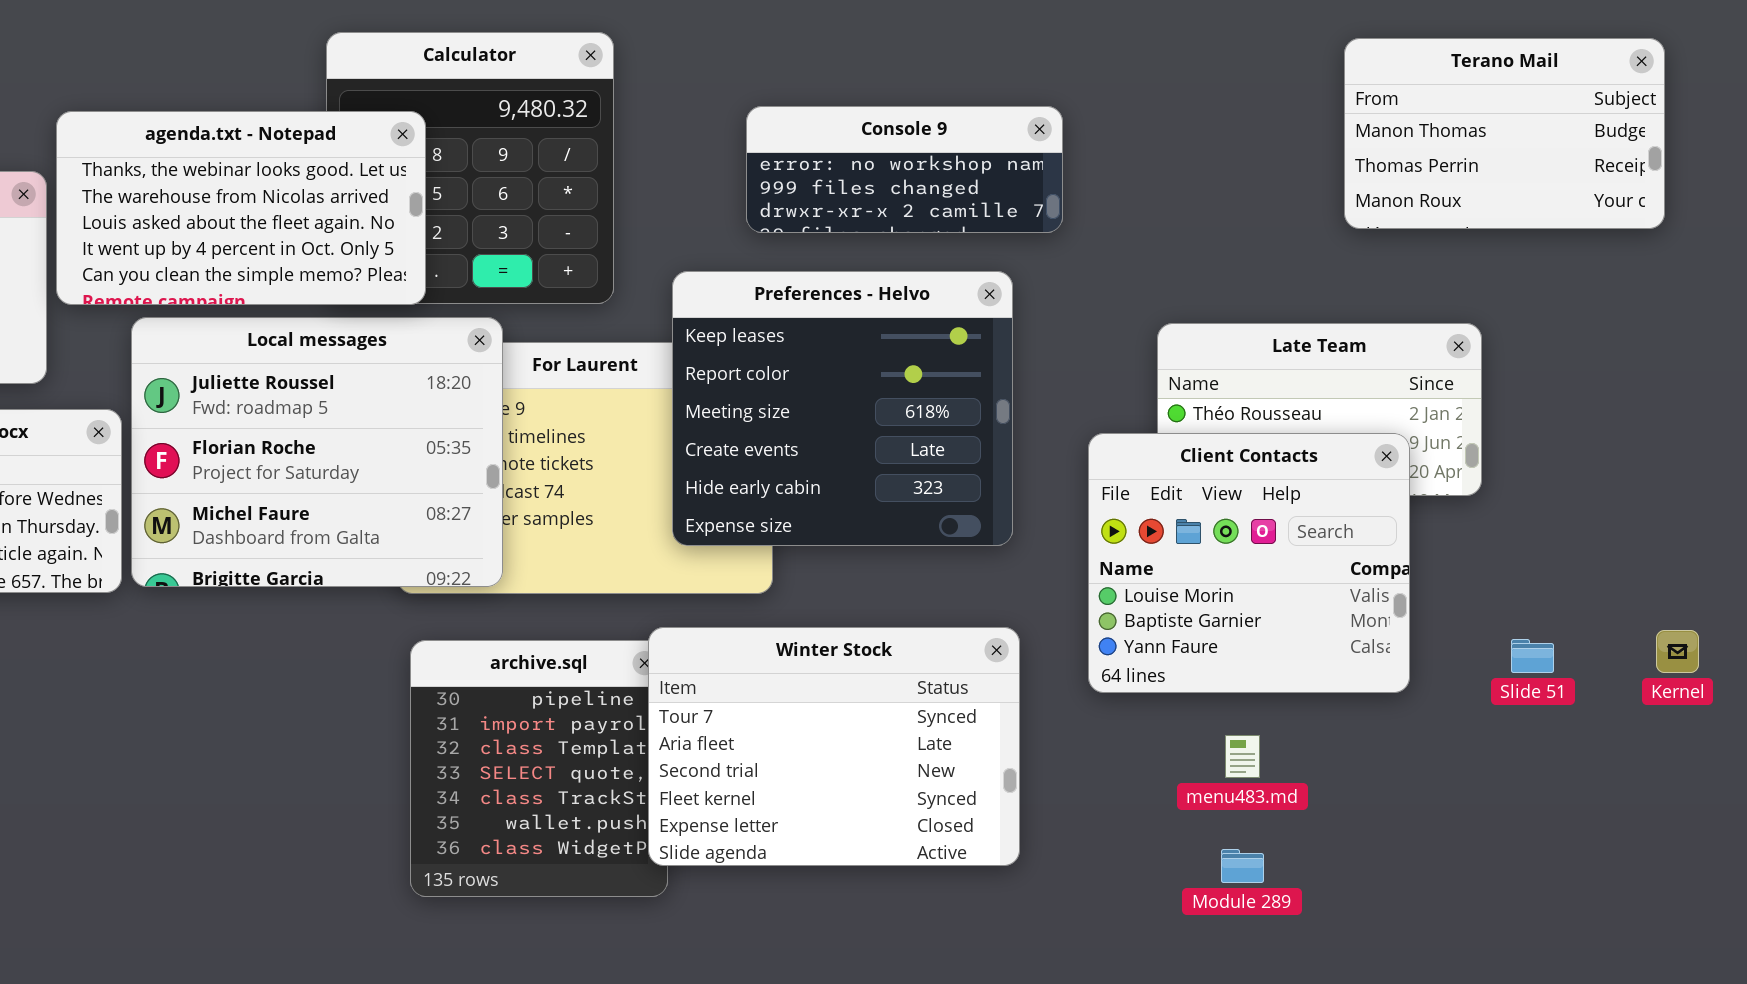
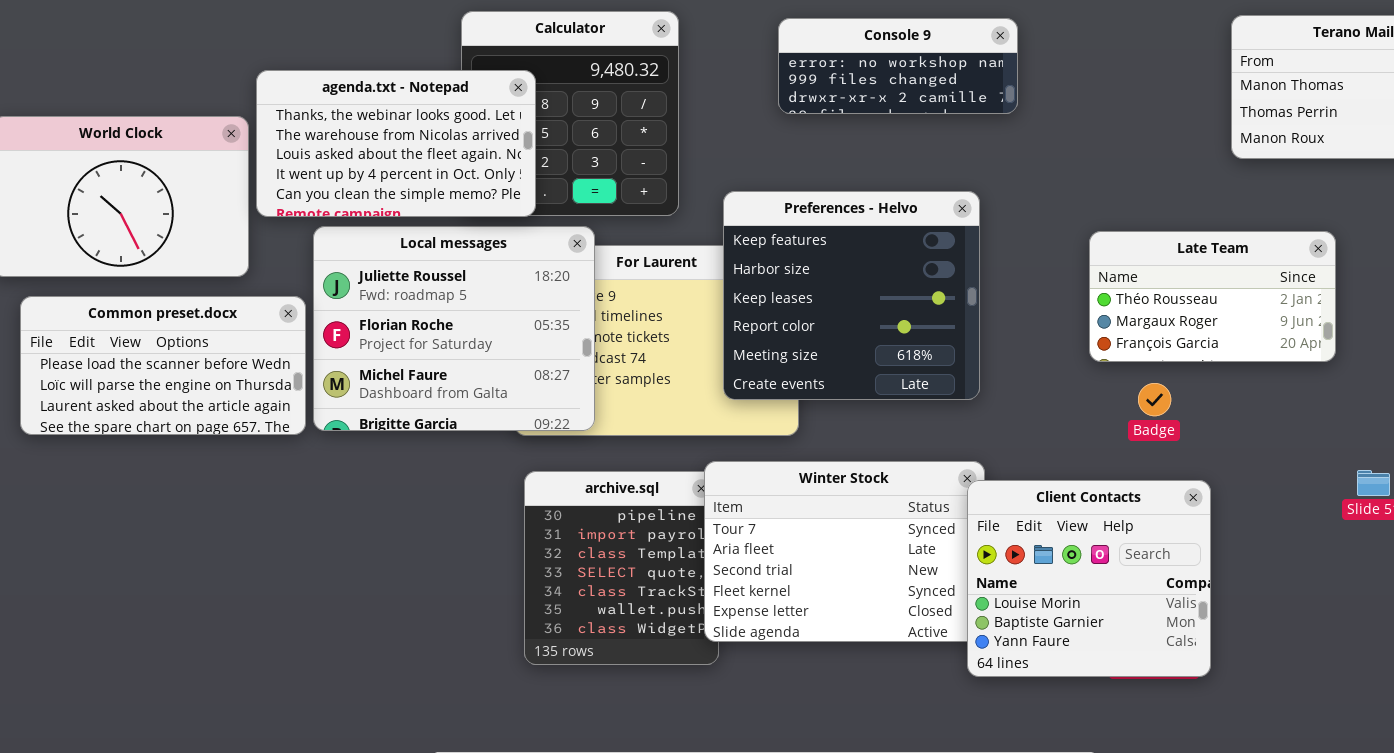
Console 9: [746,106,1063,233] -> [778,18,1018,114], moved
Preferences - Helvo: [672,271,1013,546] -> [723,191,980,400], scrolled up 2 rows
Client Contacts: [1088,433,1410,693] -> [967,480,1211,677], moved

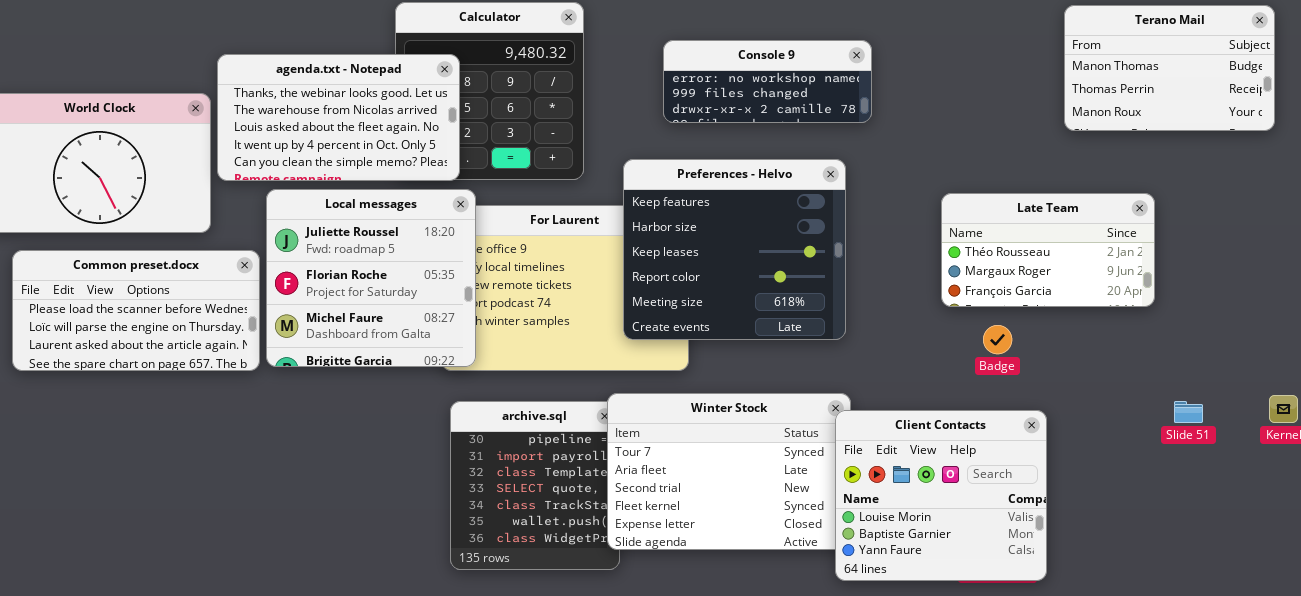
Console 9: [778,18,1018,114] -> [663,40,872,123], moved
Local messages: [313,226,595,431] -> [266,189,476,367], resized

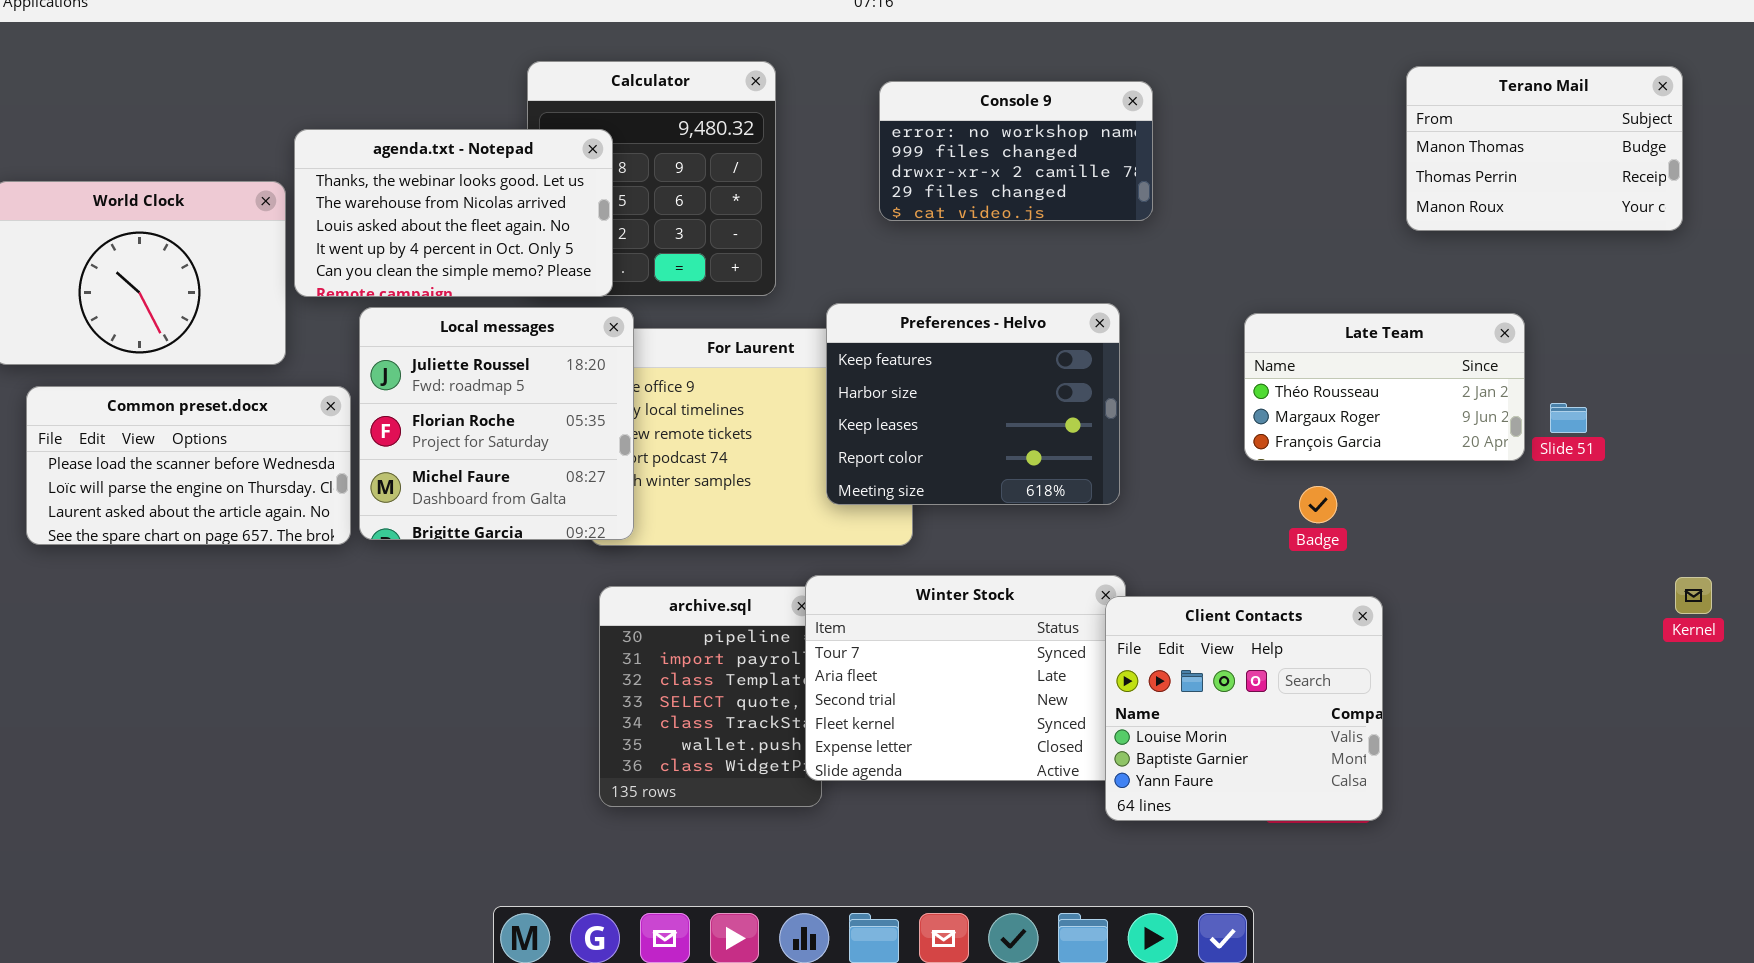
Console 9: [663,40,872,123] -> [879,81,1153,221], resized
Preferences - Helvo: [623,159,846,340] -> [826,303,1120,505], resized
Slide 51: [1174,401,1203,423] -> [1550,403,1587,433], moved

